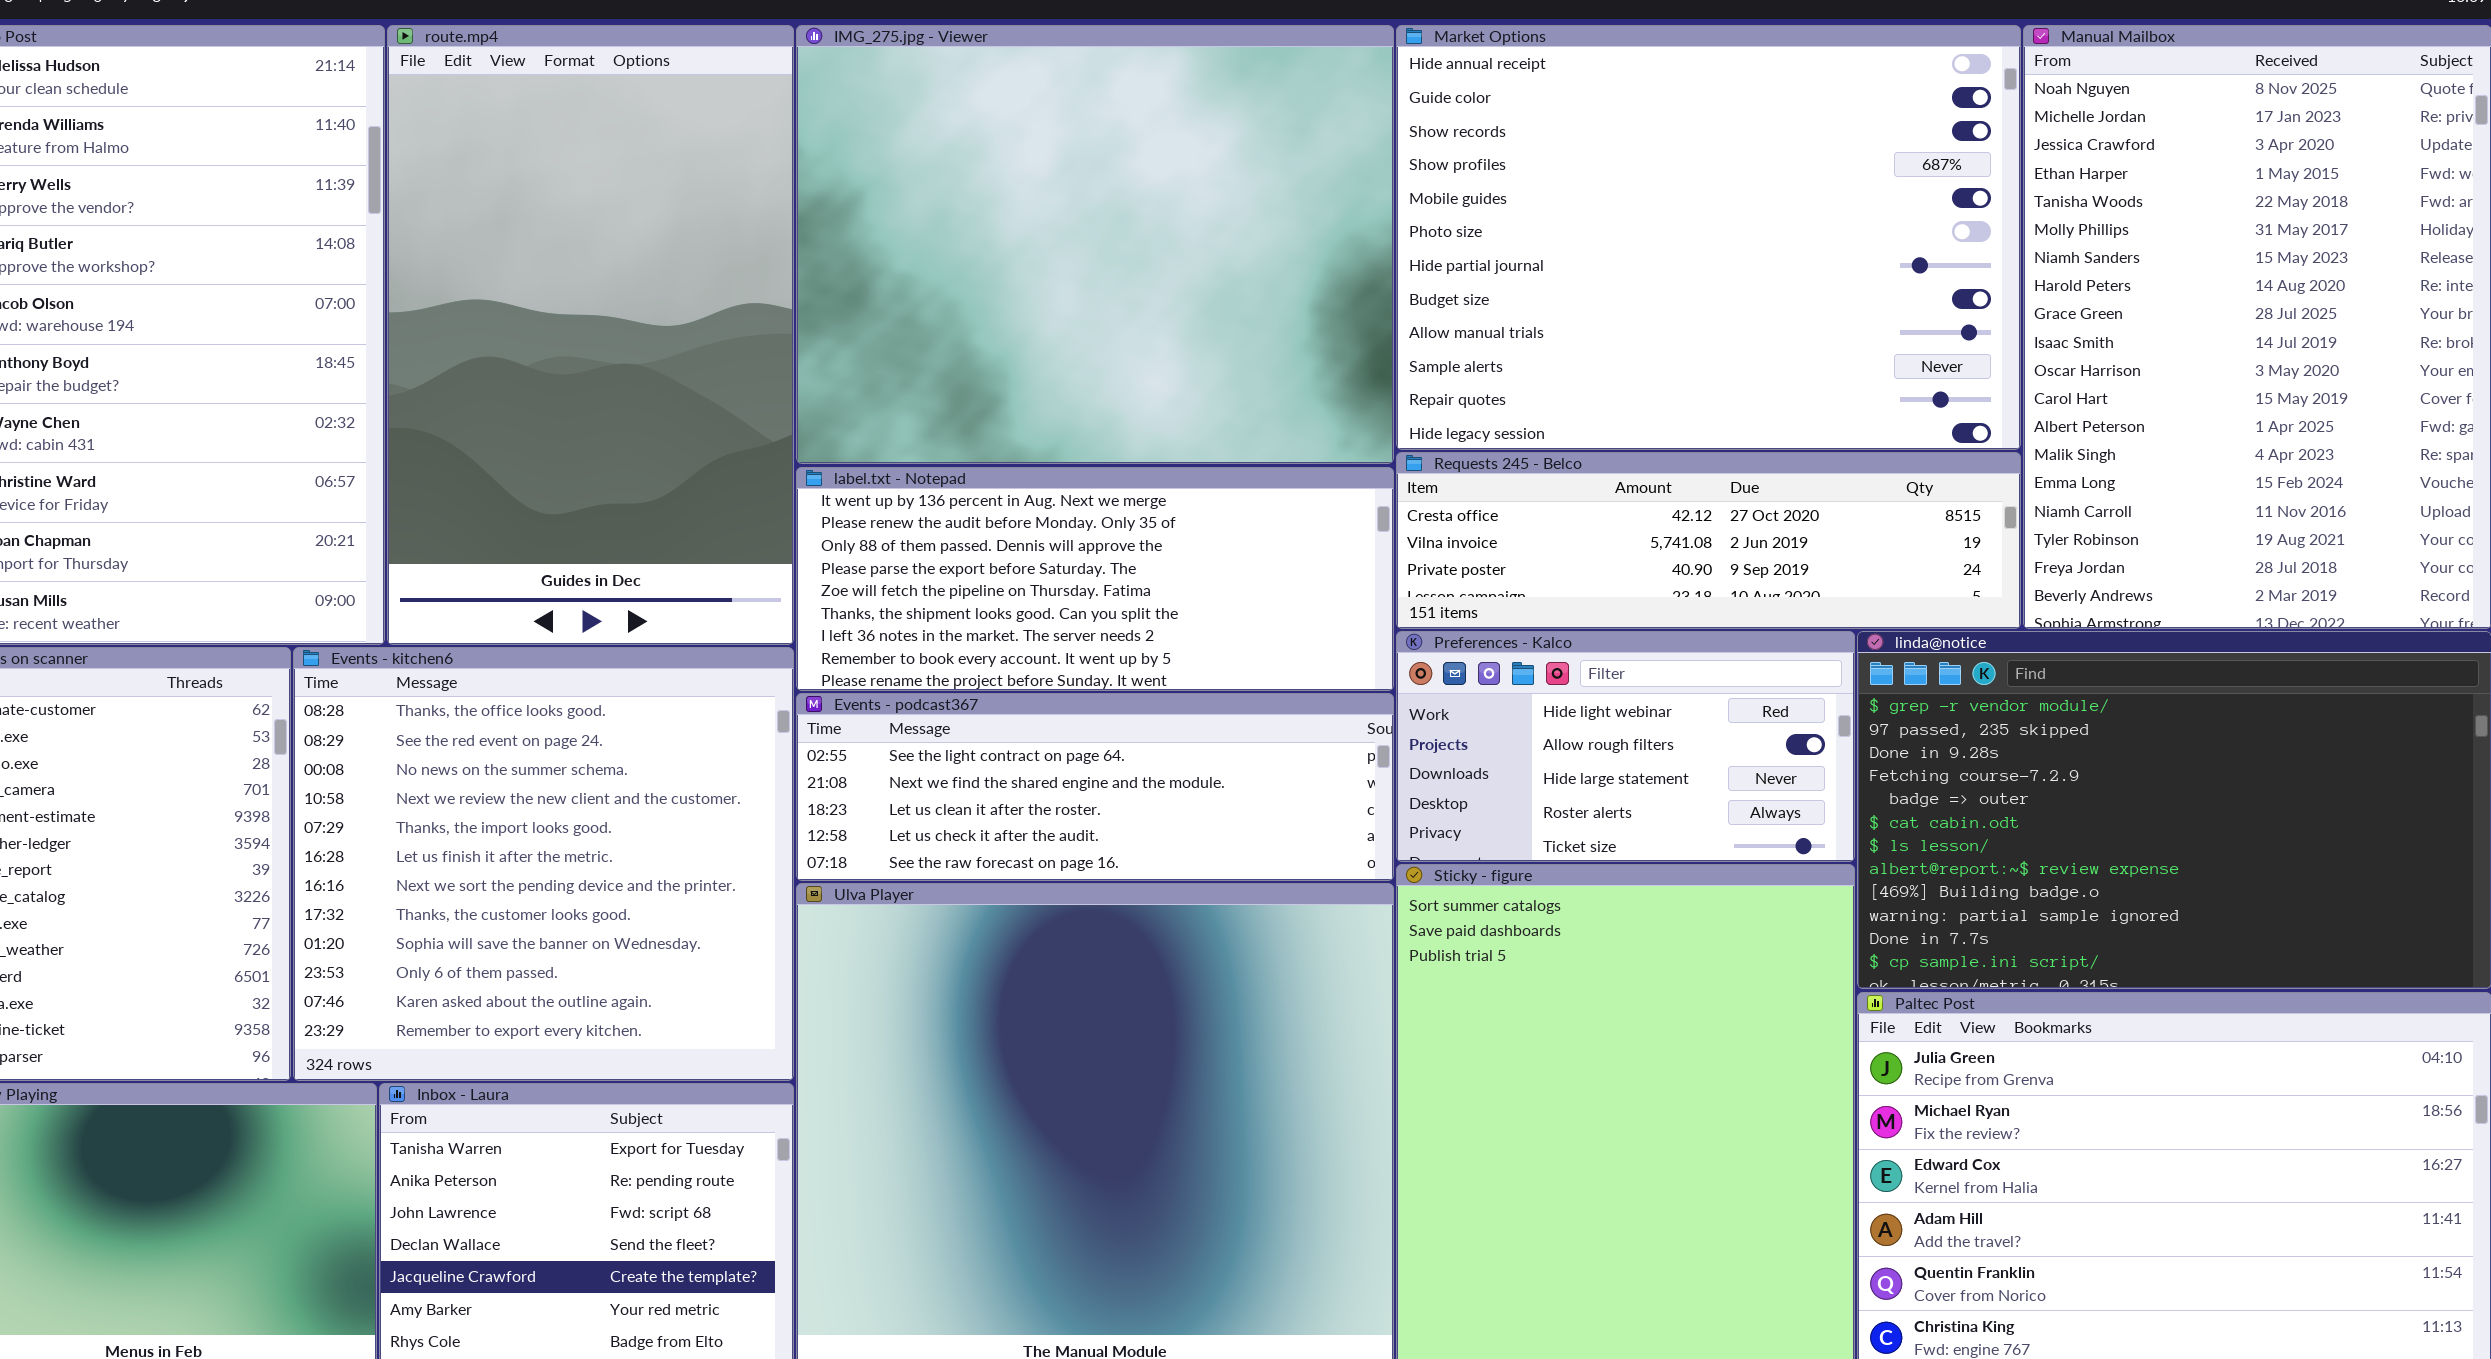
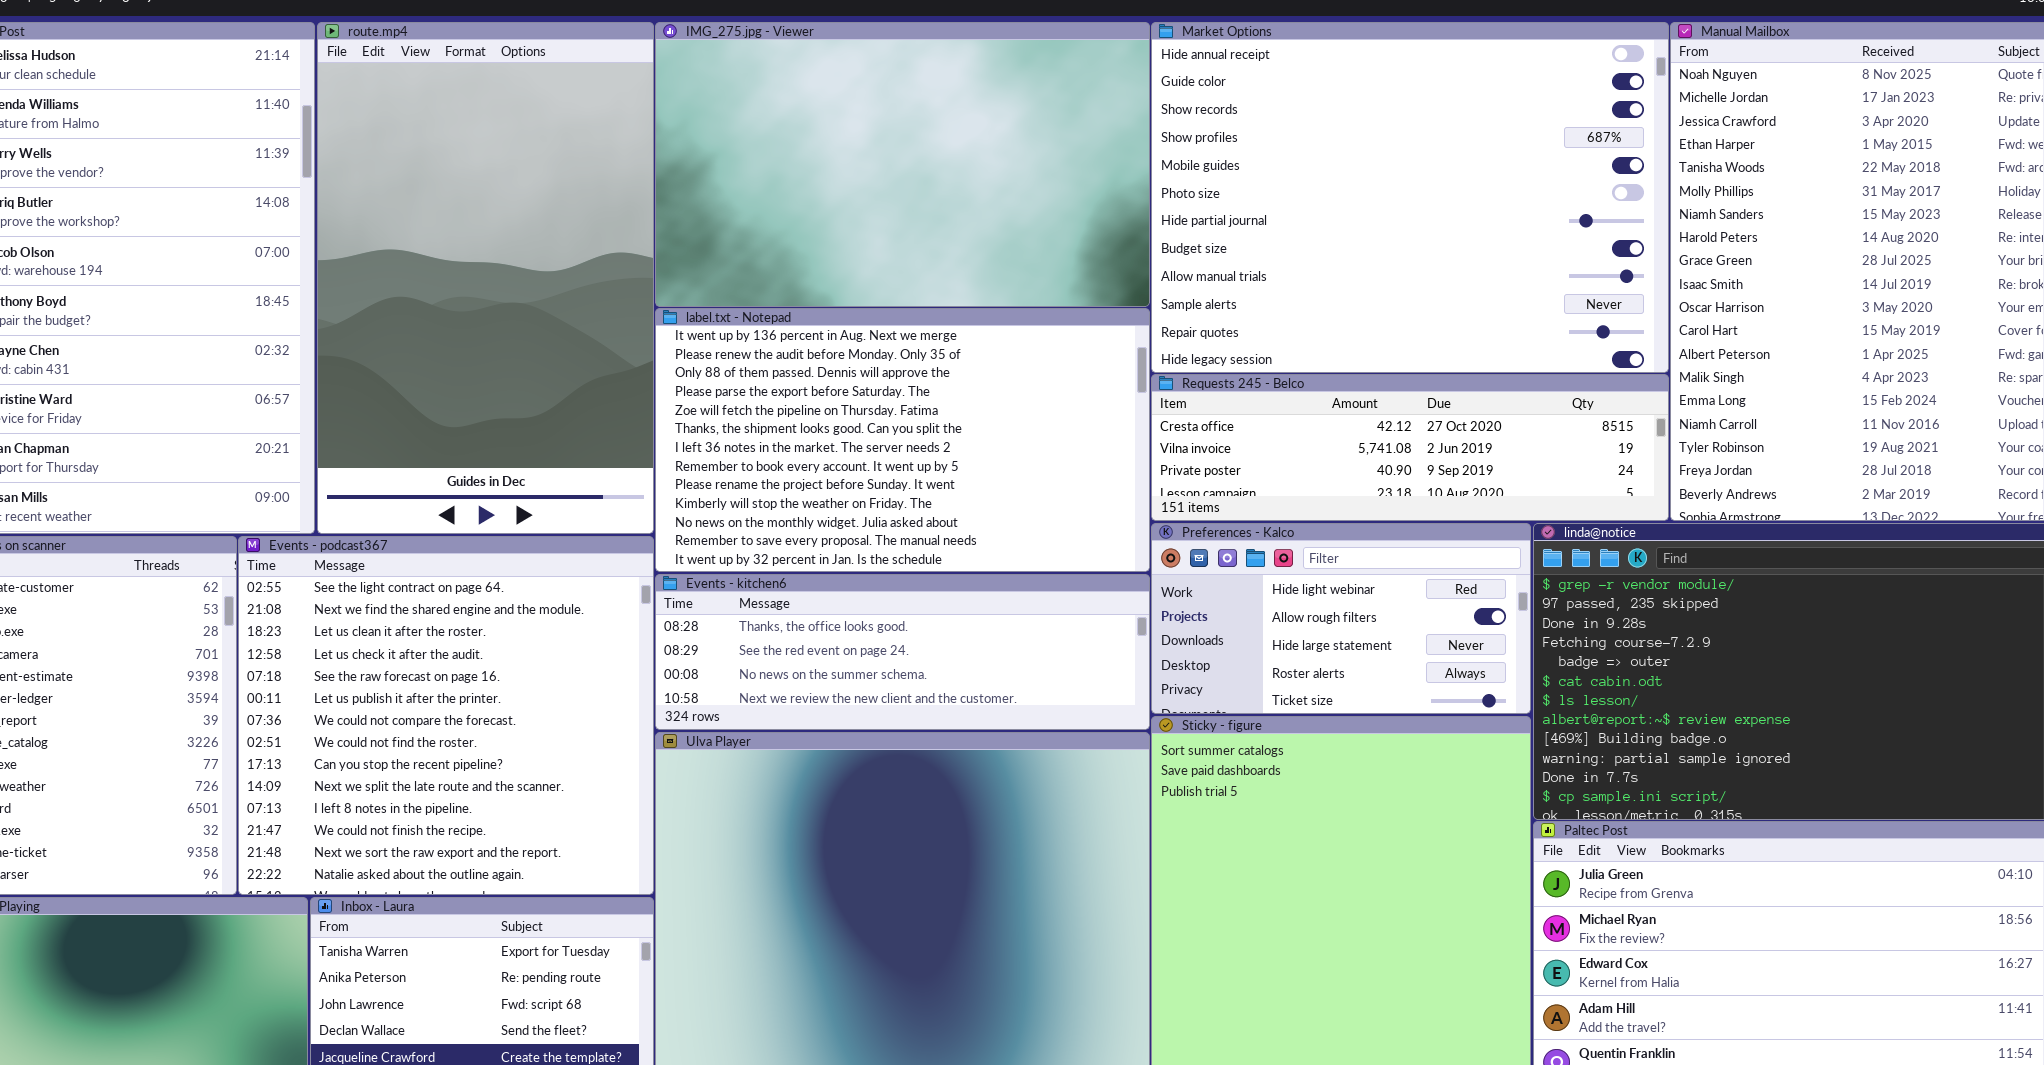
IMG_275.jpg - Viewer: [796,25,1394,464] -> [655,22,1150,307], resized
label.txt - Notepad: [796,467,1394,691] -> [655,308,1150,572], resized
Events - kitchen6: [293,647,794,1081] -> [655,574,1150,730], moved, resized
Events - podcast367: [796,693,1394,881] -> [238,536,654,895], moved, resized

